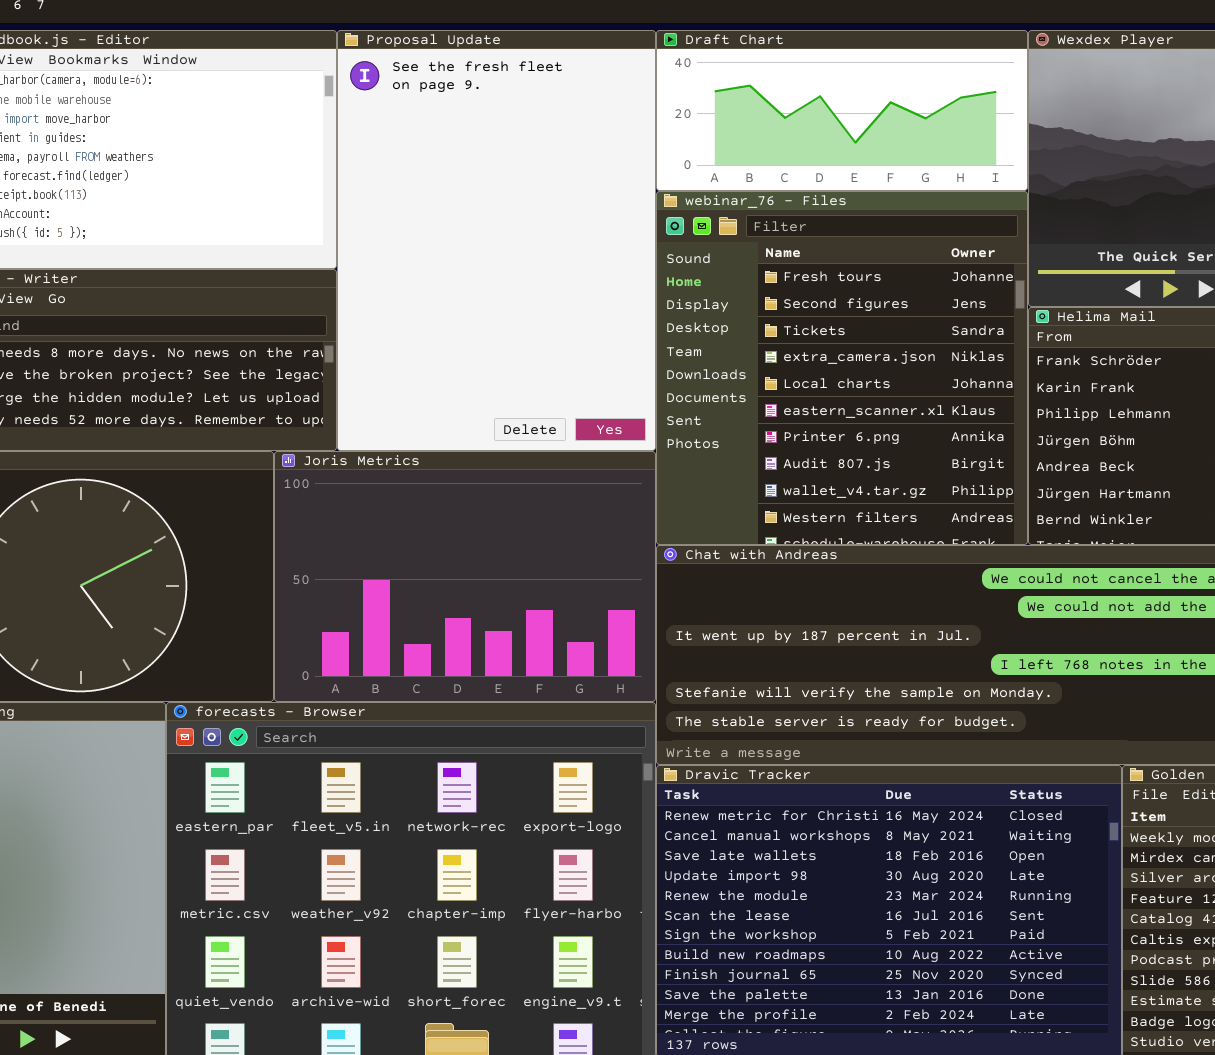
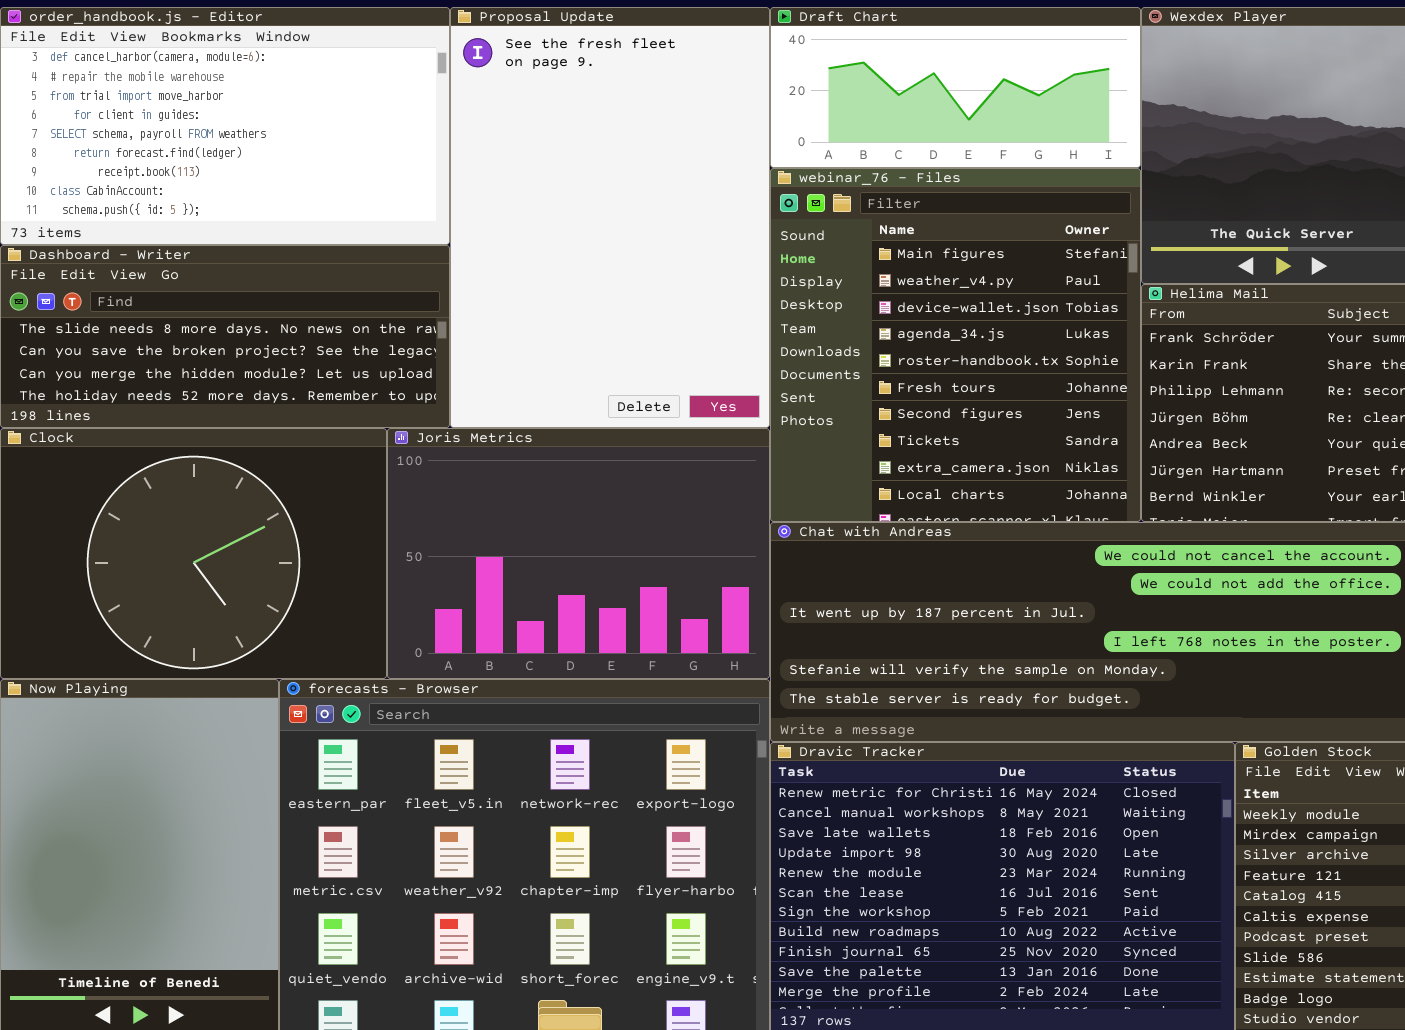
webinar_76 - Files: [656,191,1028,545] -> [770,168,1141,522], scrolled up 5 rows

